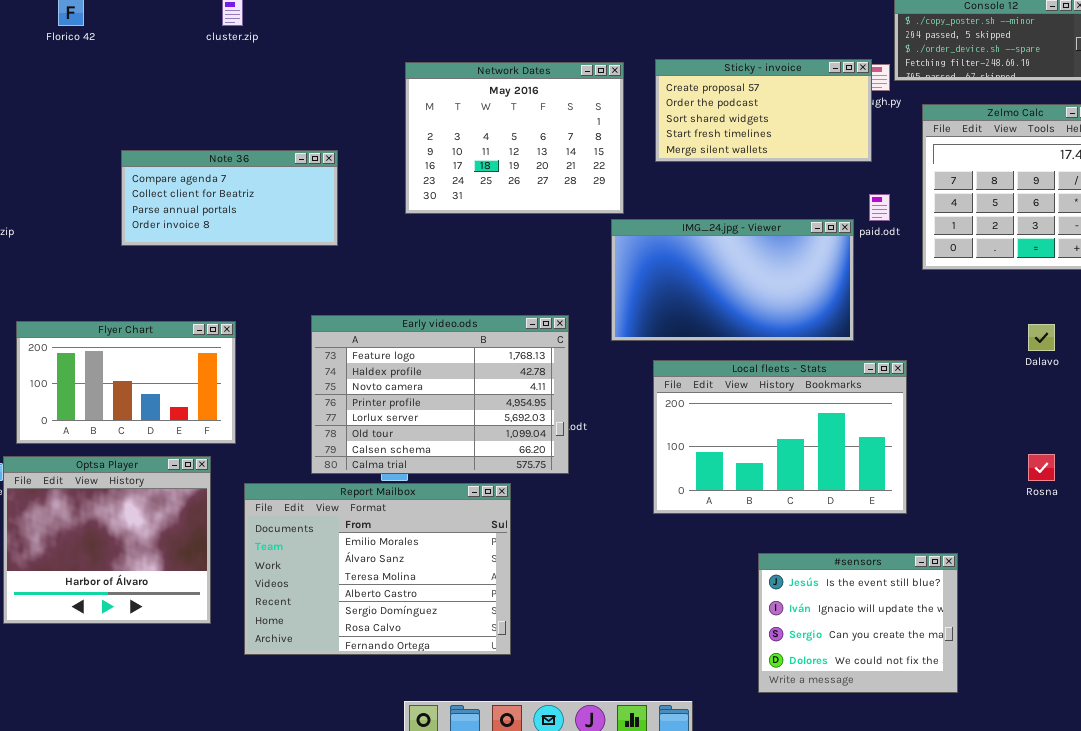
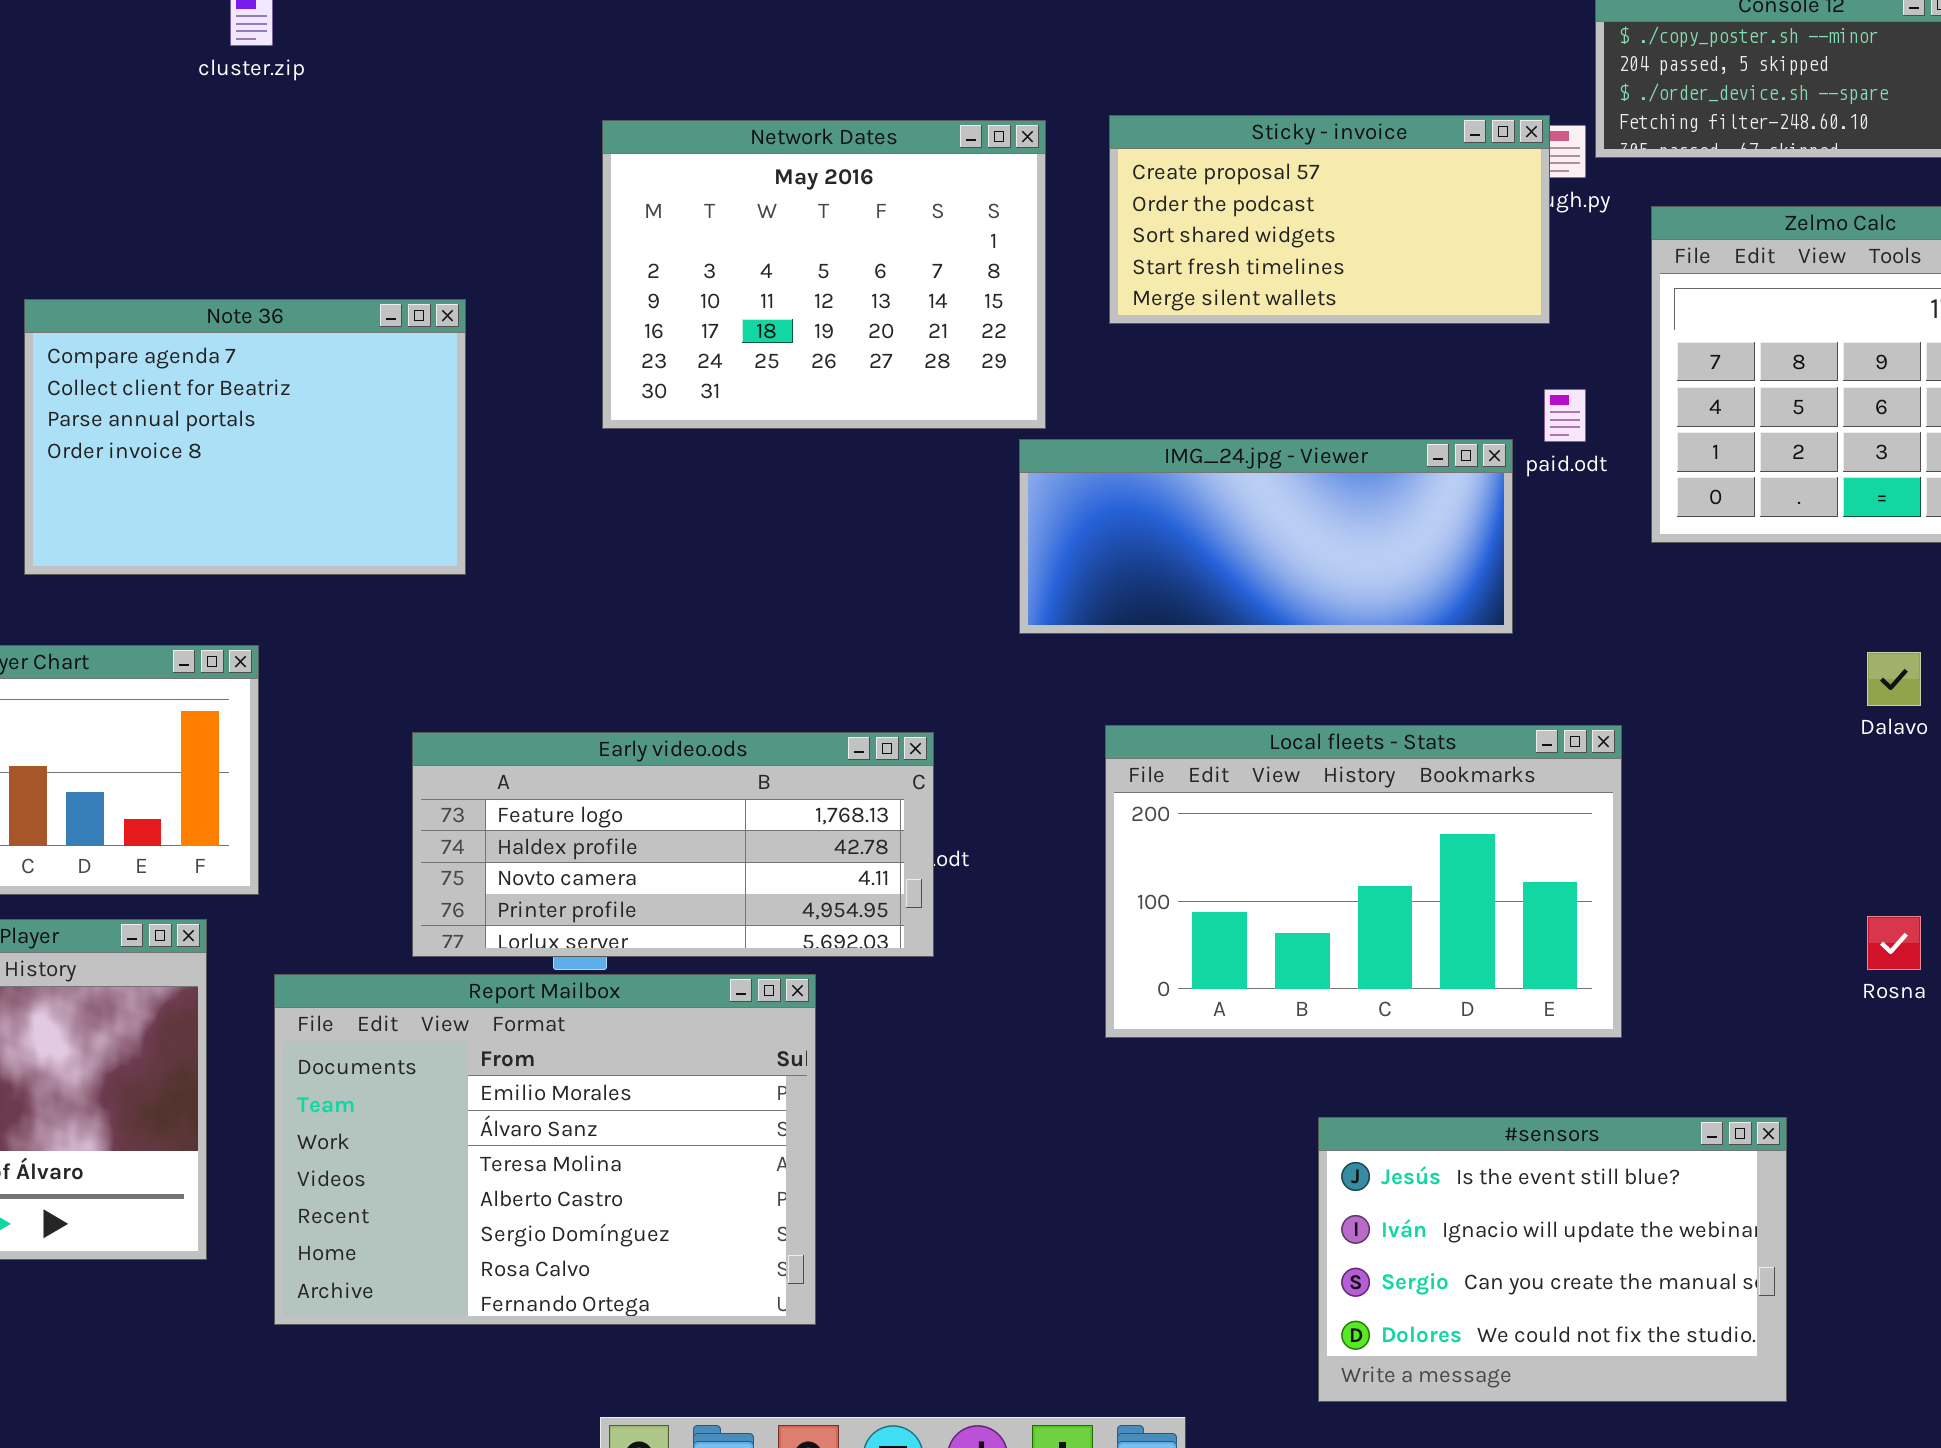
Note 36: [121,150,338,246] -> [24,299,466,575], resized
IMG_24.jpg - Viewer: [611,219,854,341] -> [1019,439,1513,634], resized
Early video.ods: [311,315,569,474] -> [412,732,934,957], resized
#sensors: [758,553,958,693] -> [1318,1117,1787,1402], resized

